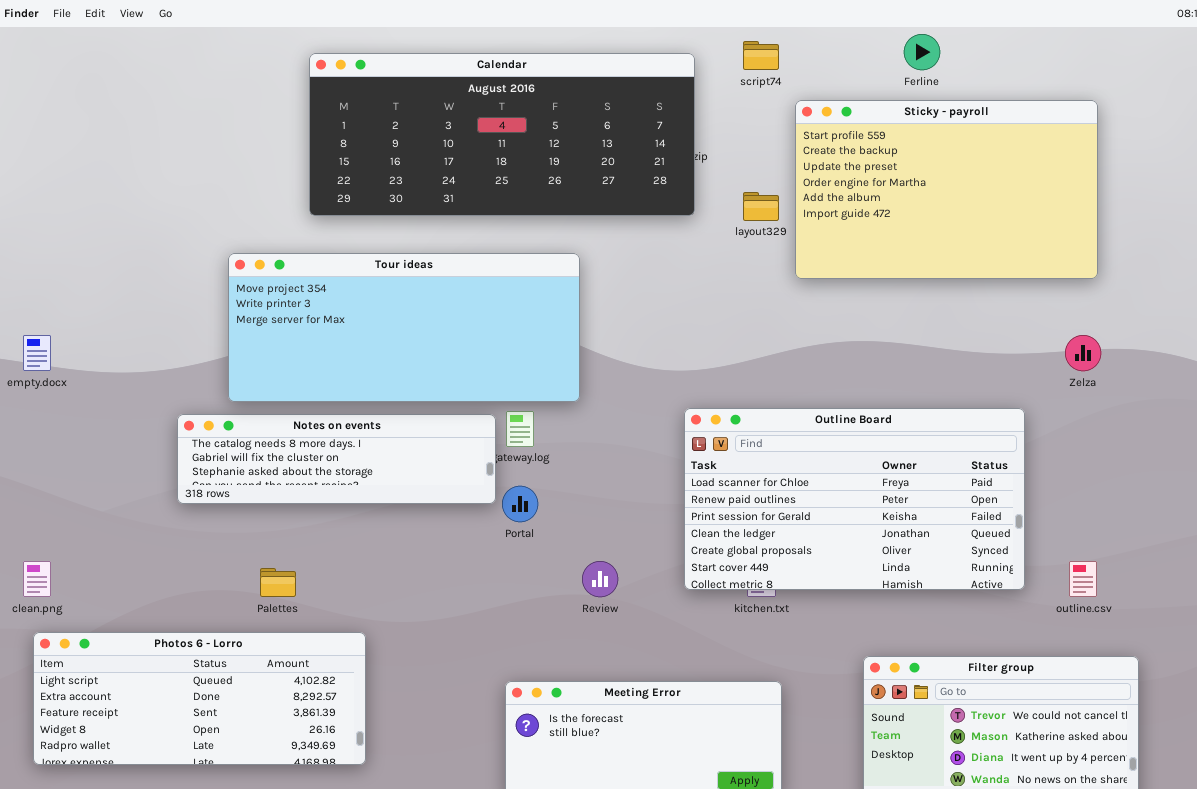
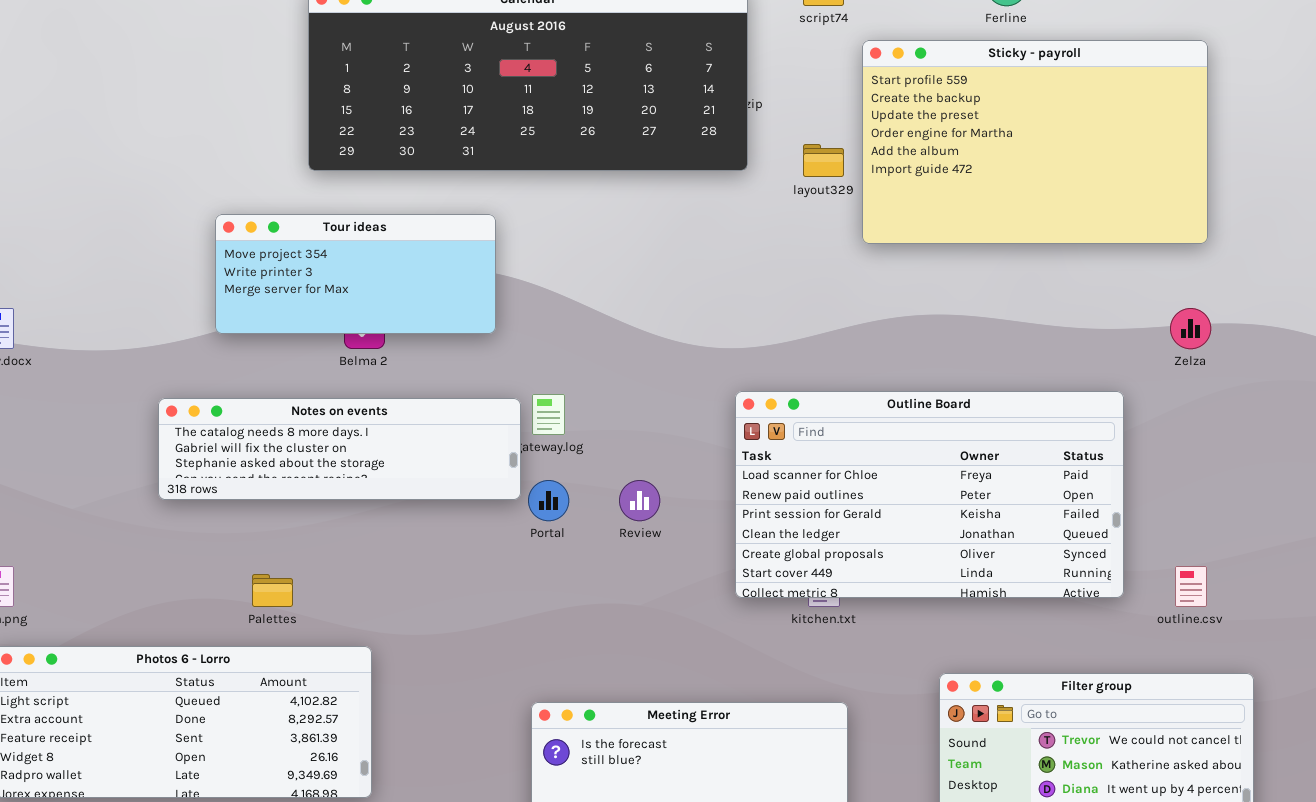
Tour ideas: [228,253,580,402] -> [215,214,496,334], resized
Review: [582,561,618,597] -> [619,480,660,521], moved

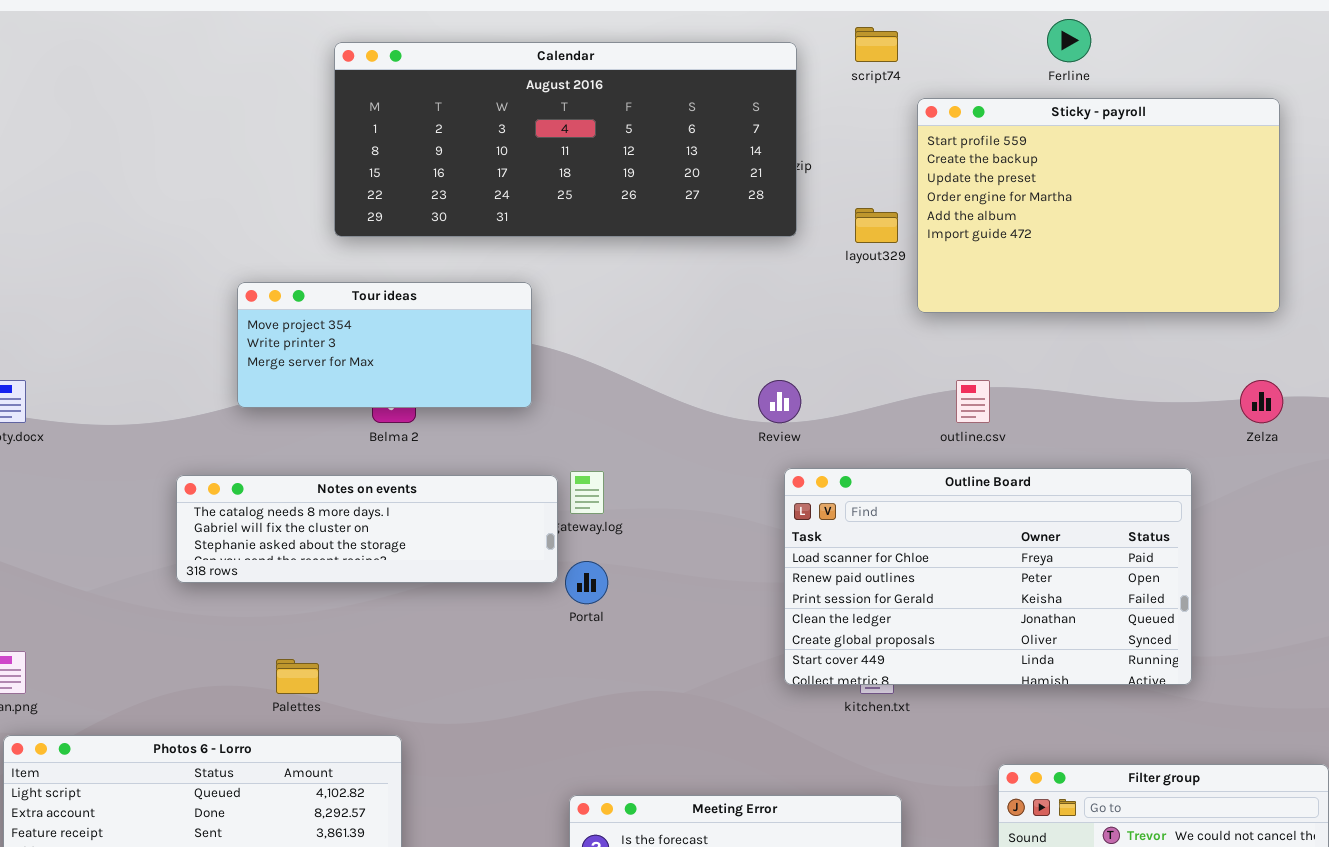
Review: [619,480,660,521] -> [758,380,801,423], moved
outline.csv: [1175,566,1207,607] -> [956,380,990,423], moved

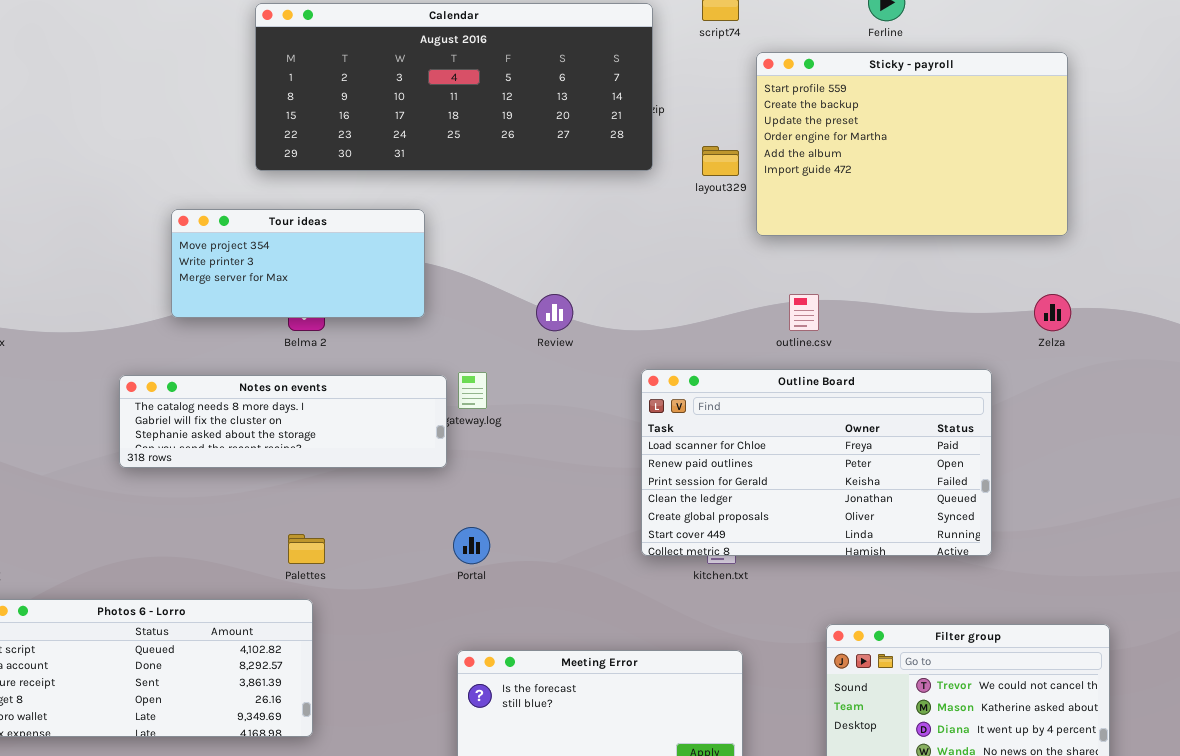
Review: [758,380,801,423] -> [536,294,573,331], moved
Portal: [565,561,608,604] -> [453,527,490,564], moved
Palettes: [276,659,319,694] -> [288,534,325,564], moved

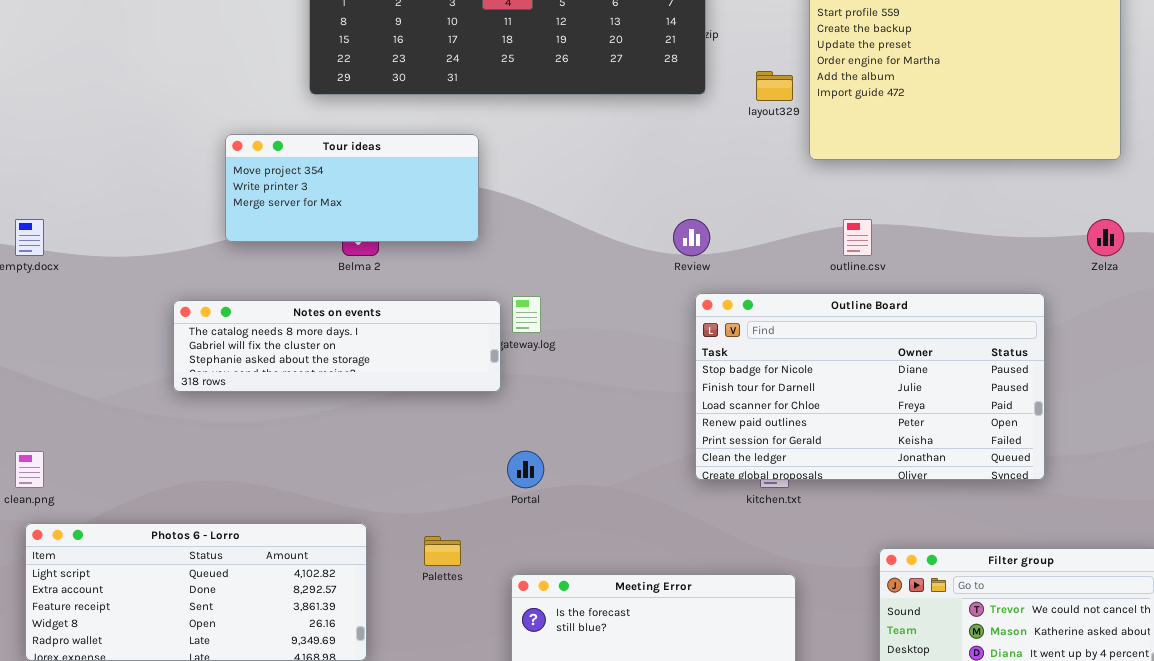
Review: [536,294,573,331] -> [673,219,710,256], moved
Outline Board: [641,369,992,556] -> [695,293,1045,480], scrolled up 2 rows
Palettes: [288,534,325,564] -> [424,536,461,566], moved

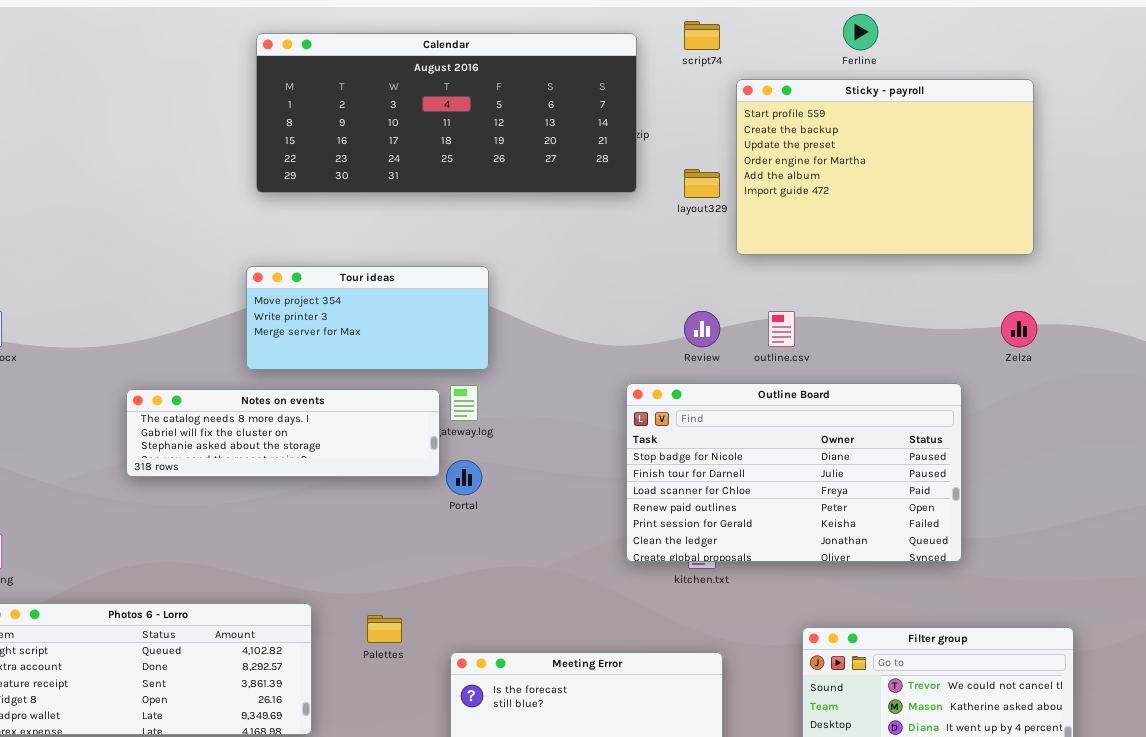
Tour ideas: [225,134,479,242] -> [246,266,489,370], moved
Review: [673,219,710,256] -> [684,311,720,347], moved
Portal: [507,451,544,488] -> [446,460,482,495], moved

